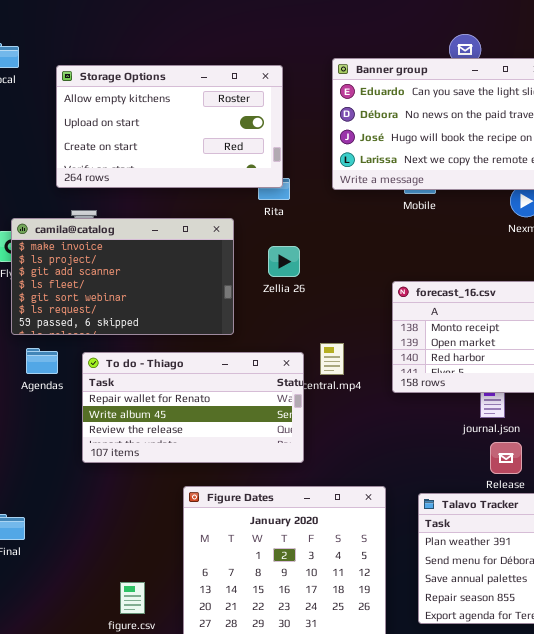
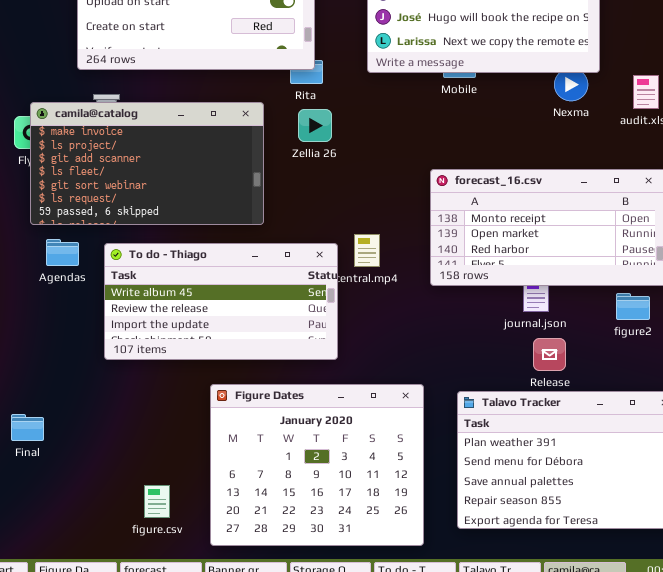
Zellia 26: [268,246,300,277] -> [298,109,332,142], moved
To do - Thiago: [82,352,304,463] -> [104,243,338,360], scrolled down 1 row

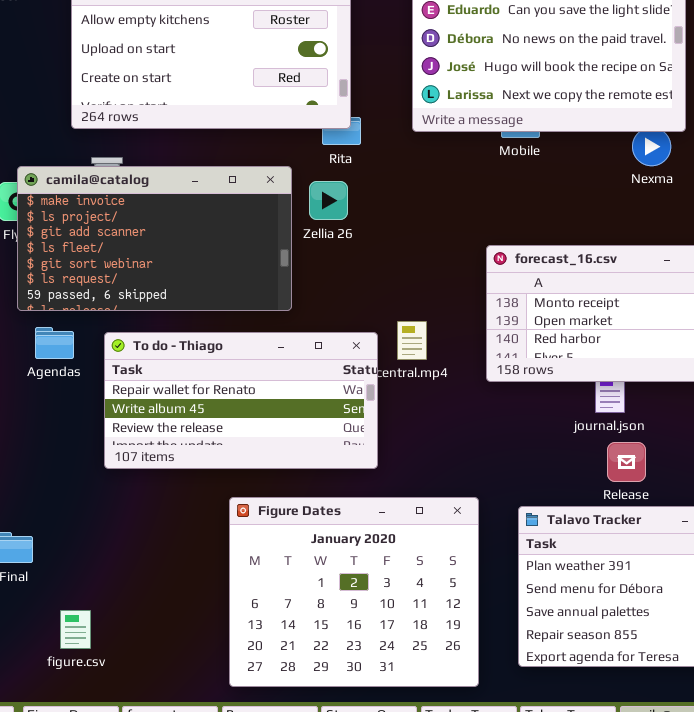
Zellia 26: [298,109,332,142] -> [309,181,348,220], moved
To do - Thiago: [104,243,338,360] -> [104,332,378,469], scrolled up 1 row
figure.csv: [144,485,170,518] -> [60,610,91,649], moved

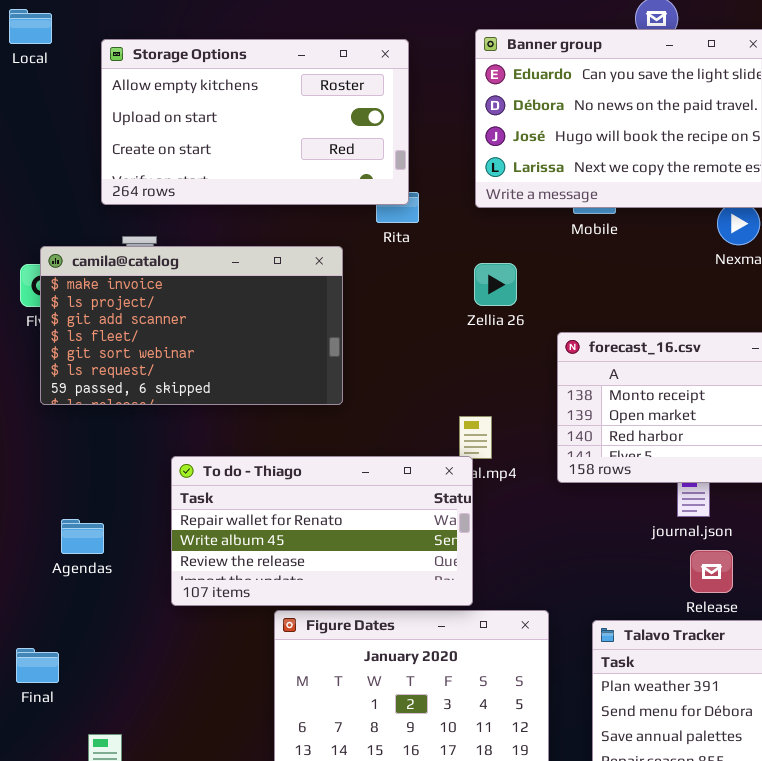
Zellia 26: [309,181,348,220] -> [474,263,517,306], moved
Agendas: [35,327,74,359] -> [61,519,104,554], moved
To do - Thiago: [104,332,378,469] -> [171,456,473,606], moved

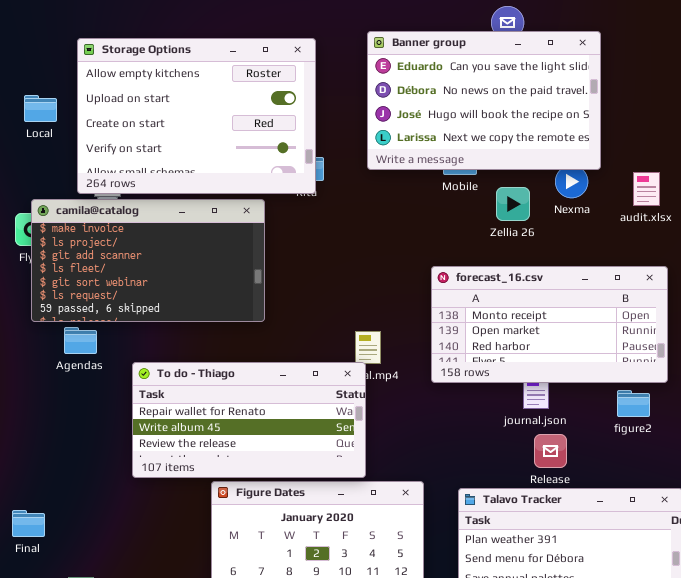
Local: [9,9,52,44] -> [24,95,57,122], moved
Storage Options: [101,39,409,205] -> [77,38,316,194], resized
Zellia 26: [474,263,517,306] -> [496,187,530,221], moved
Agendas: [61,519,104,554] -> [64,327,97,354], moved

